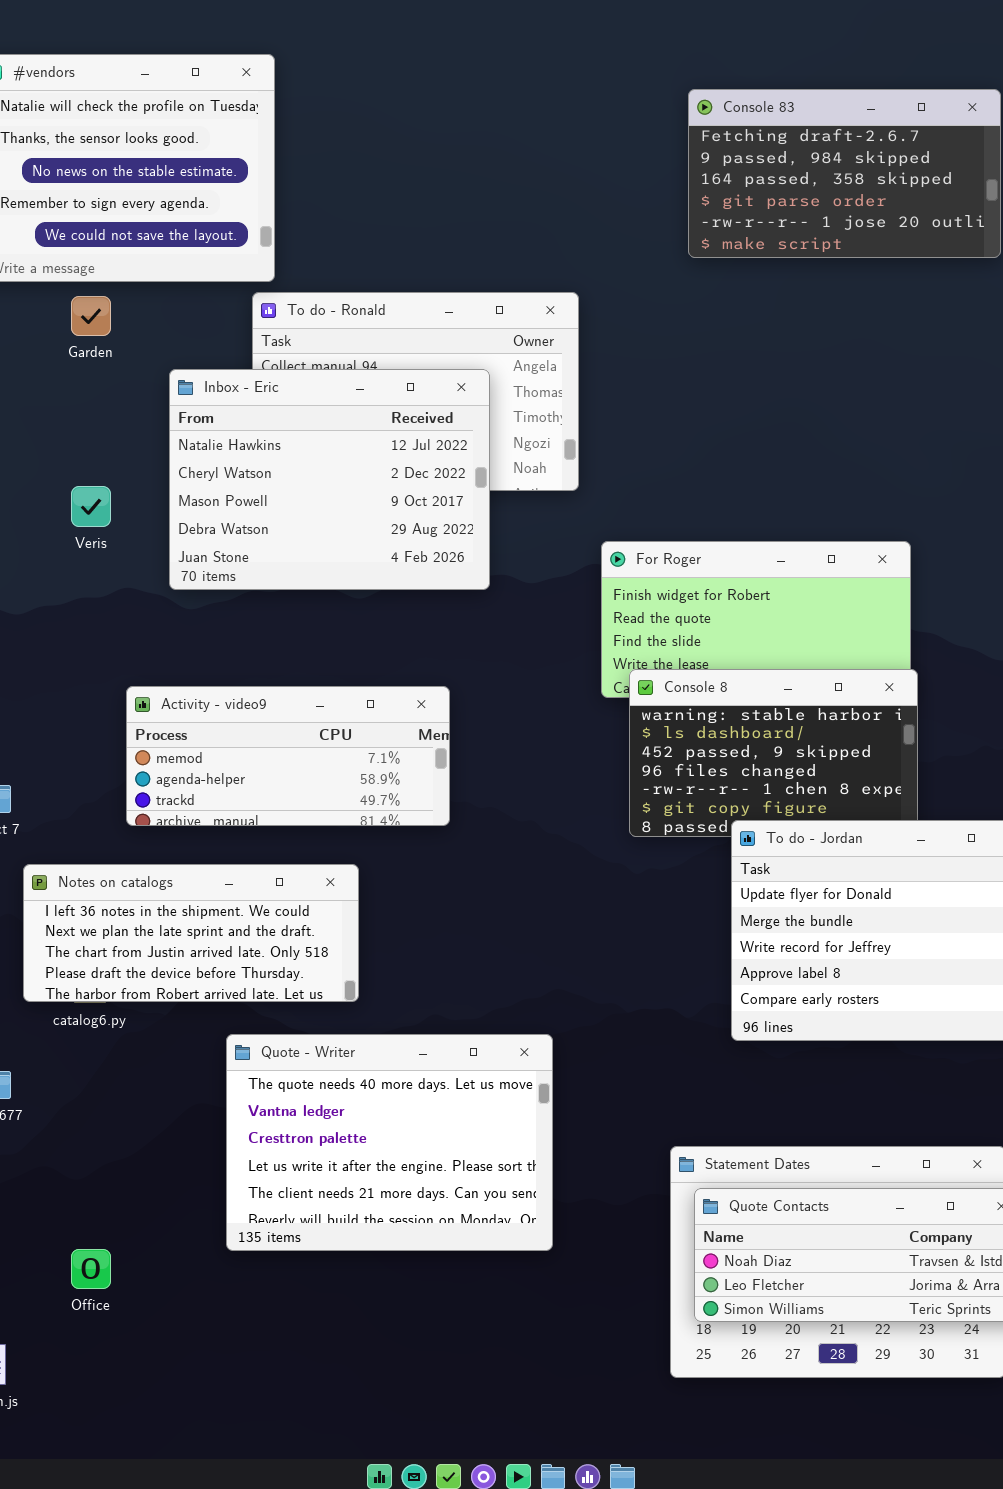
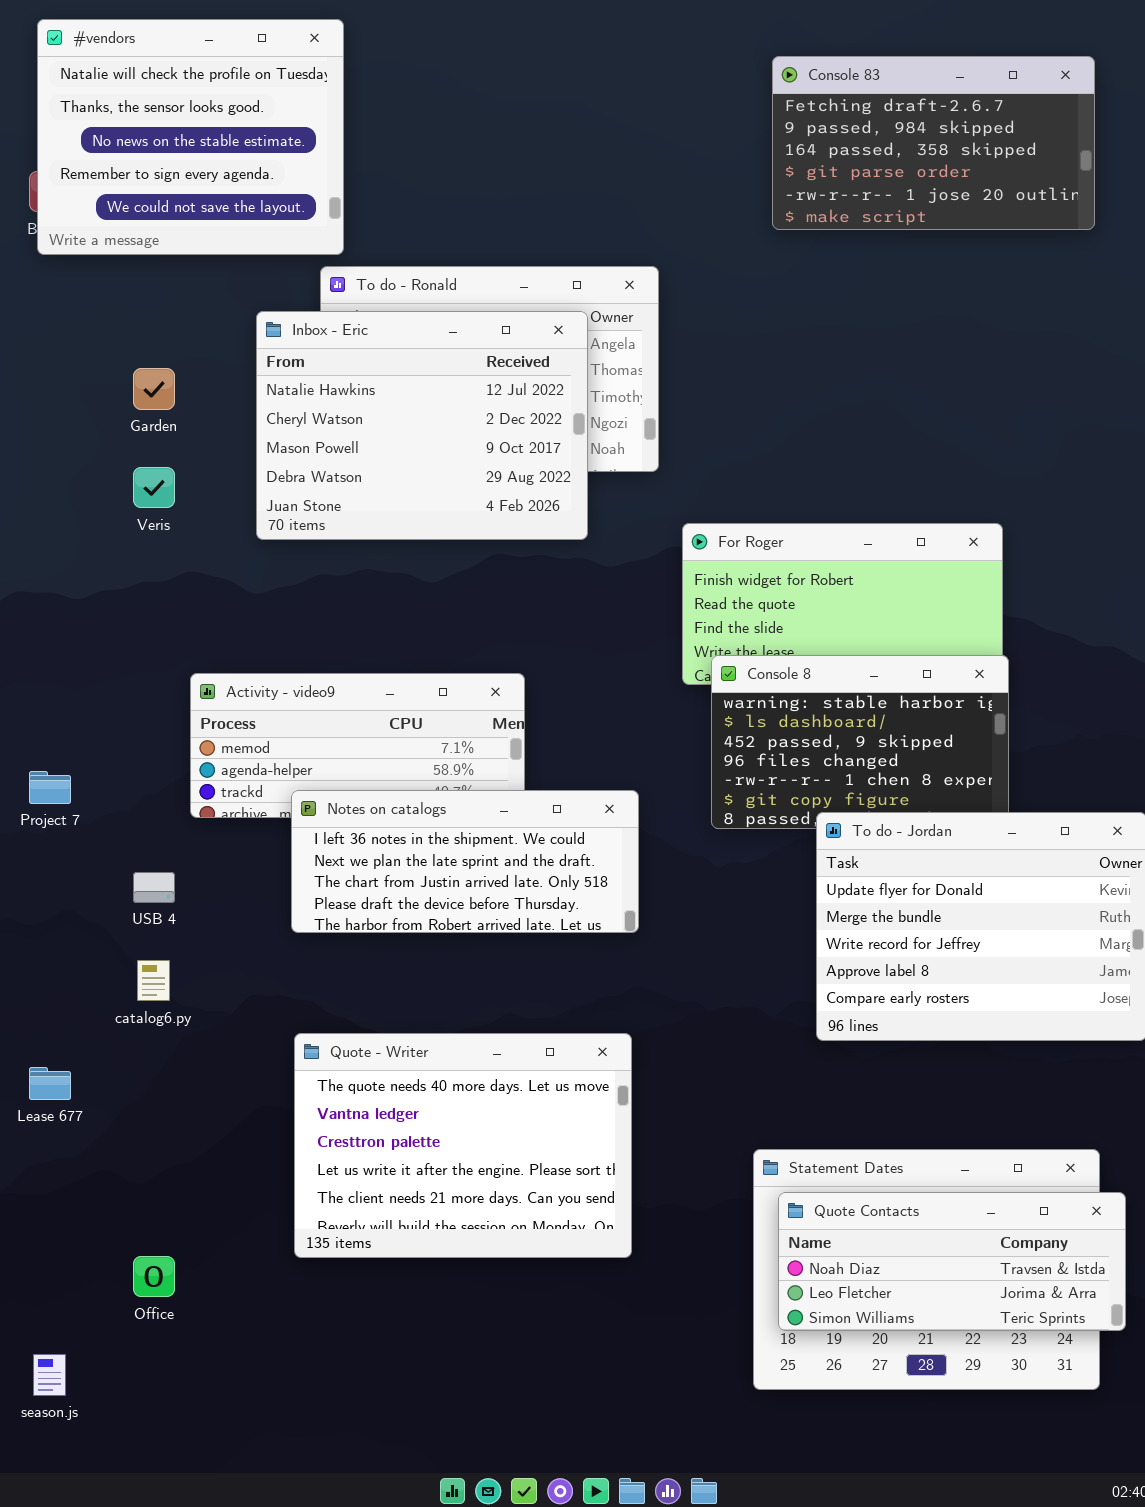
Garden: [71,296,111,336] -> [133,368,175,410], moved
Inbox - Eric: [169,369,490,590] -> [256,311,588,540], moved
Notes on catalogs: [23,864,359,1002] -> [291,790,639,933], moved

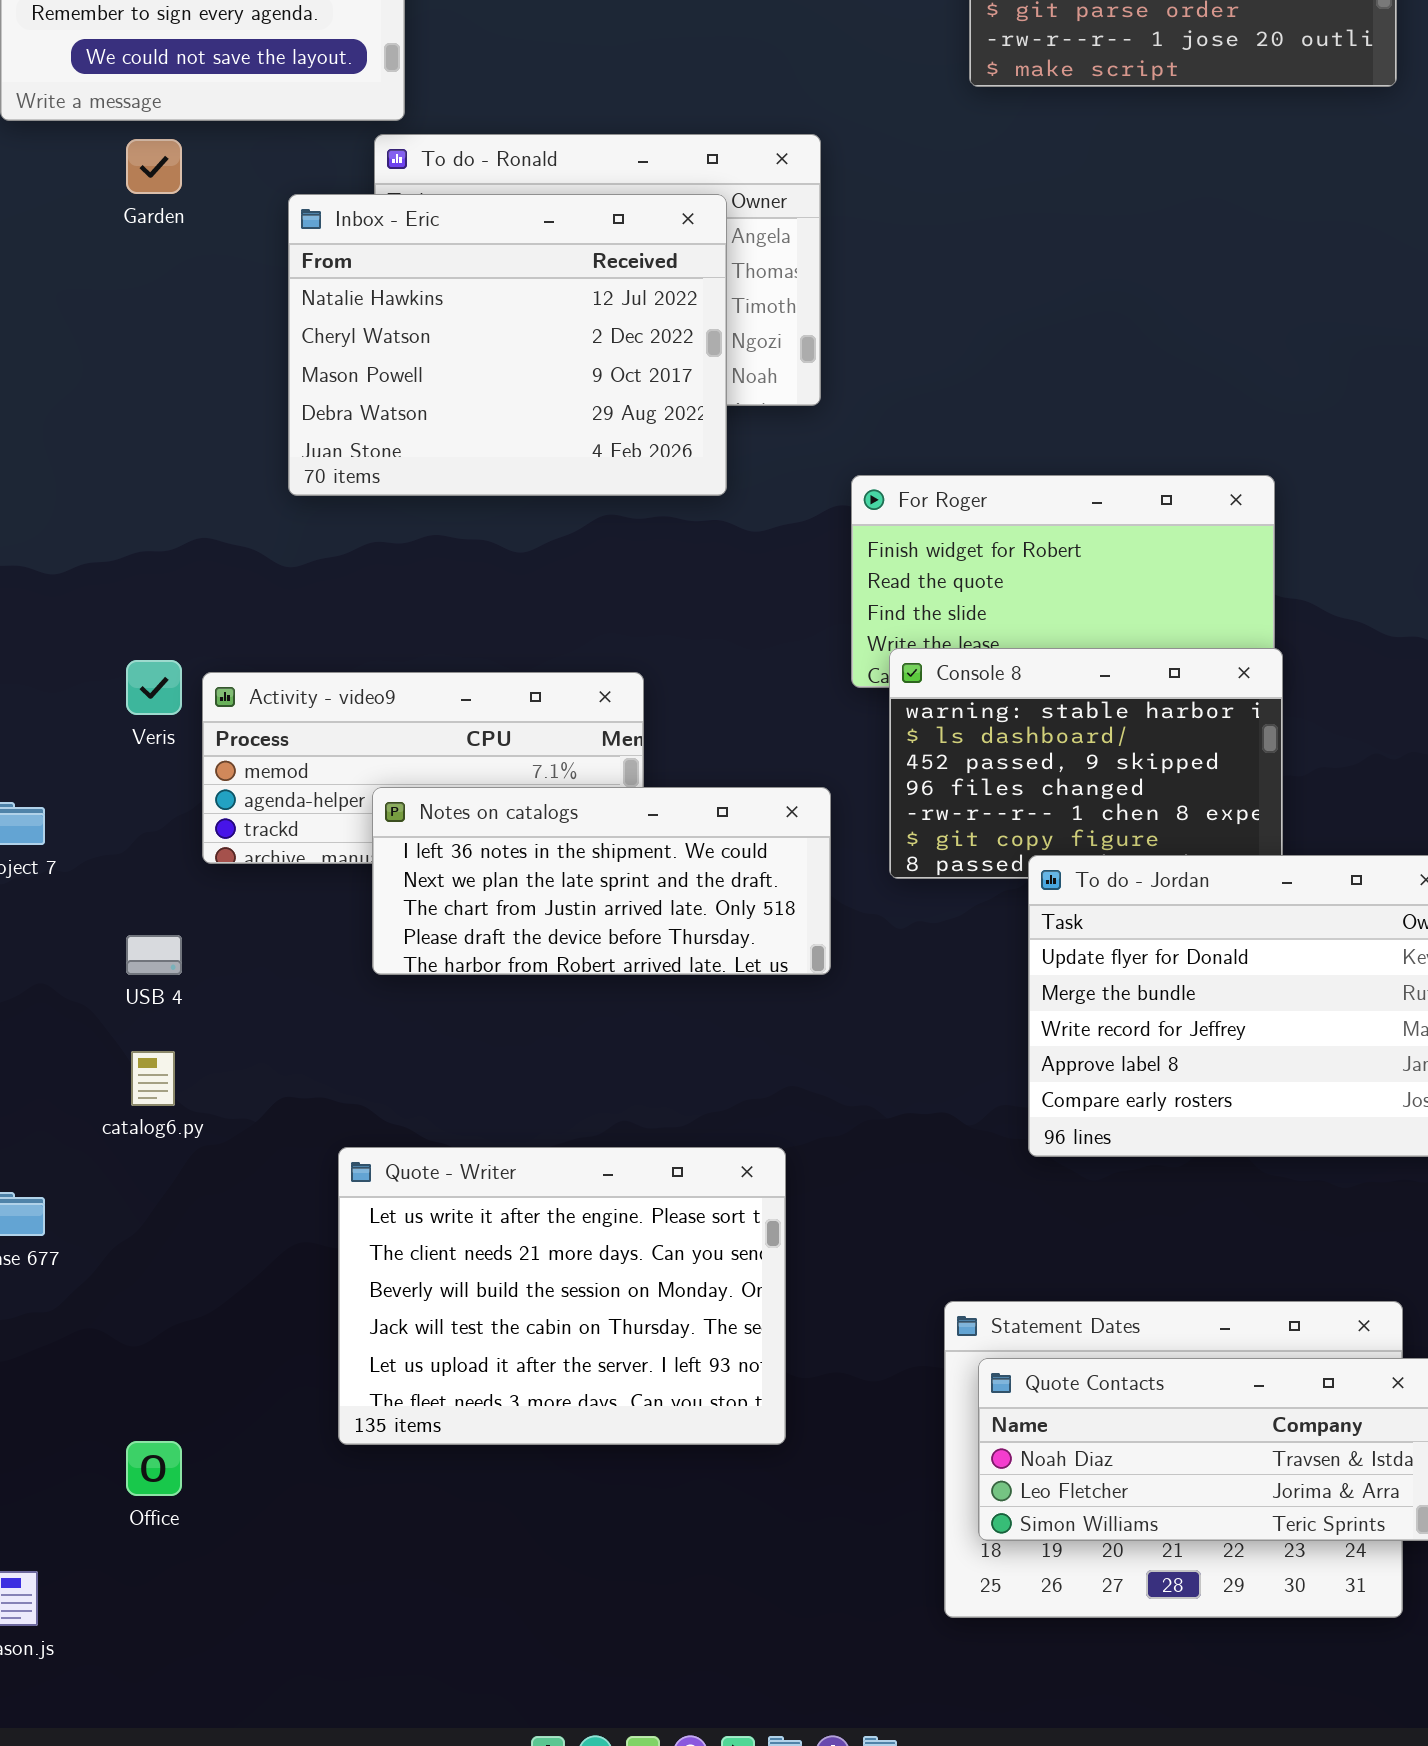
Garden: [133,368,175,410] -> [126,139,182,194], moved
Veris: [133,467,175,508] -> [126,660,182,715], moved
Notes on catalogs: [291,790,639,933] -> [372,787,831,975], moved
Quote - Writer: [294,1033,632,1258] -> [338,1147,786,1445], scrolled down 3 rows

